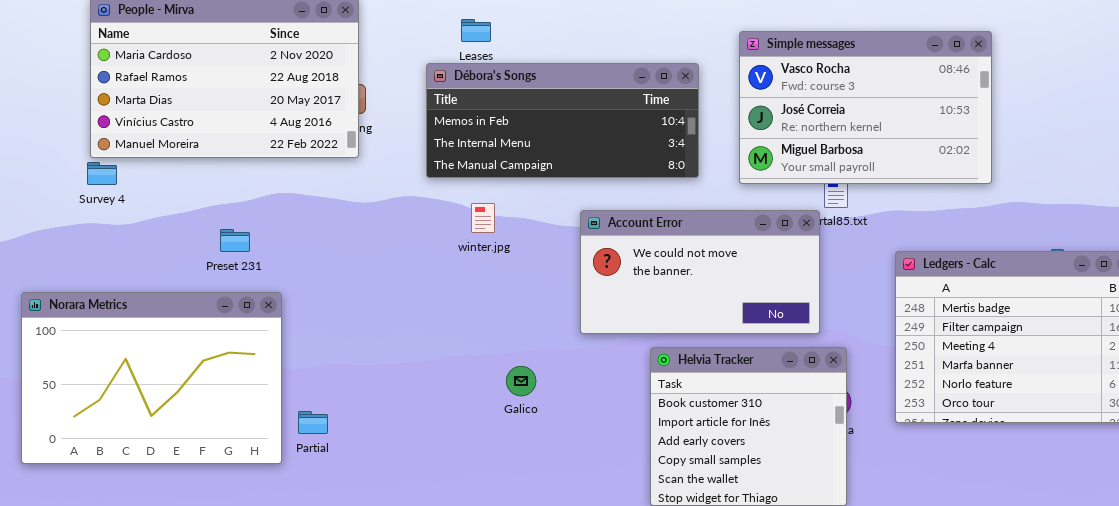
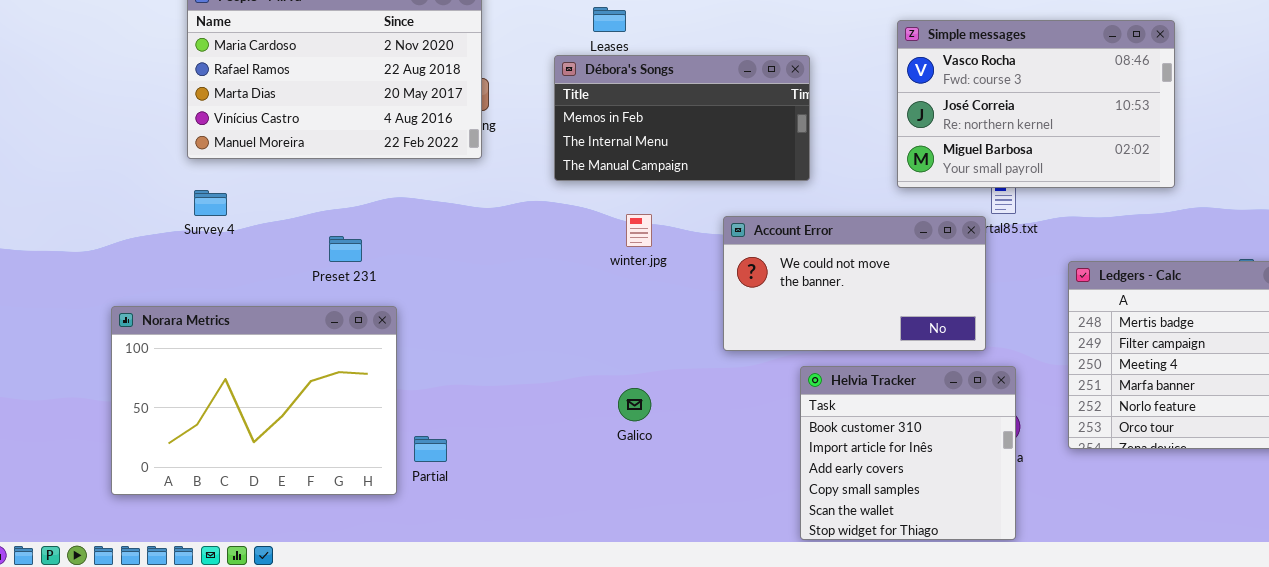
Débora's Songs: [426,63,699,178] -> [554,55,810,181], resized
Survey 4: [87,162,117,185] -> [194,190,227,216], moved
winter.jpg: [471,203,495,233] -> [626,214,652,247], moved
Galico: [506,366,536,396] -> [618,388,651,421], moved

